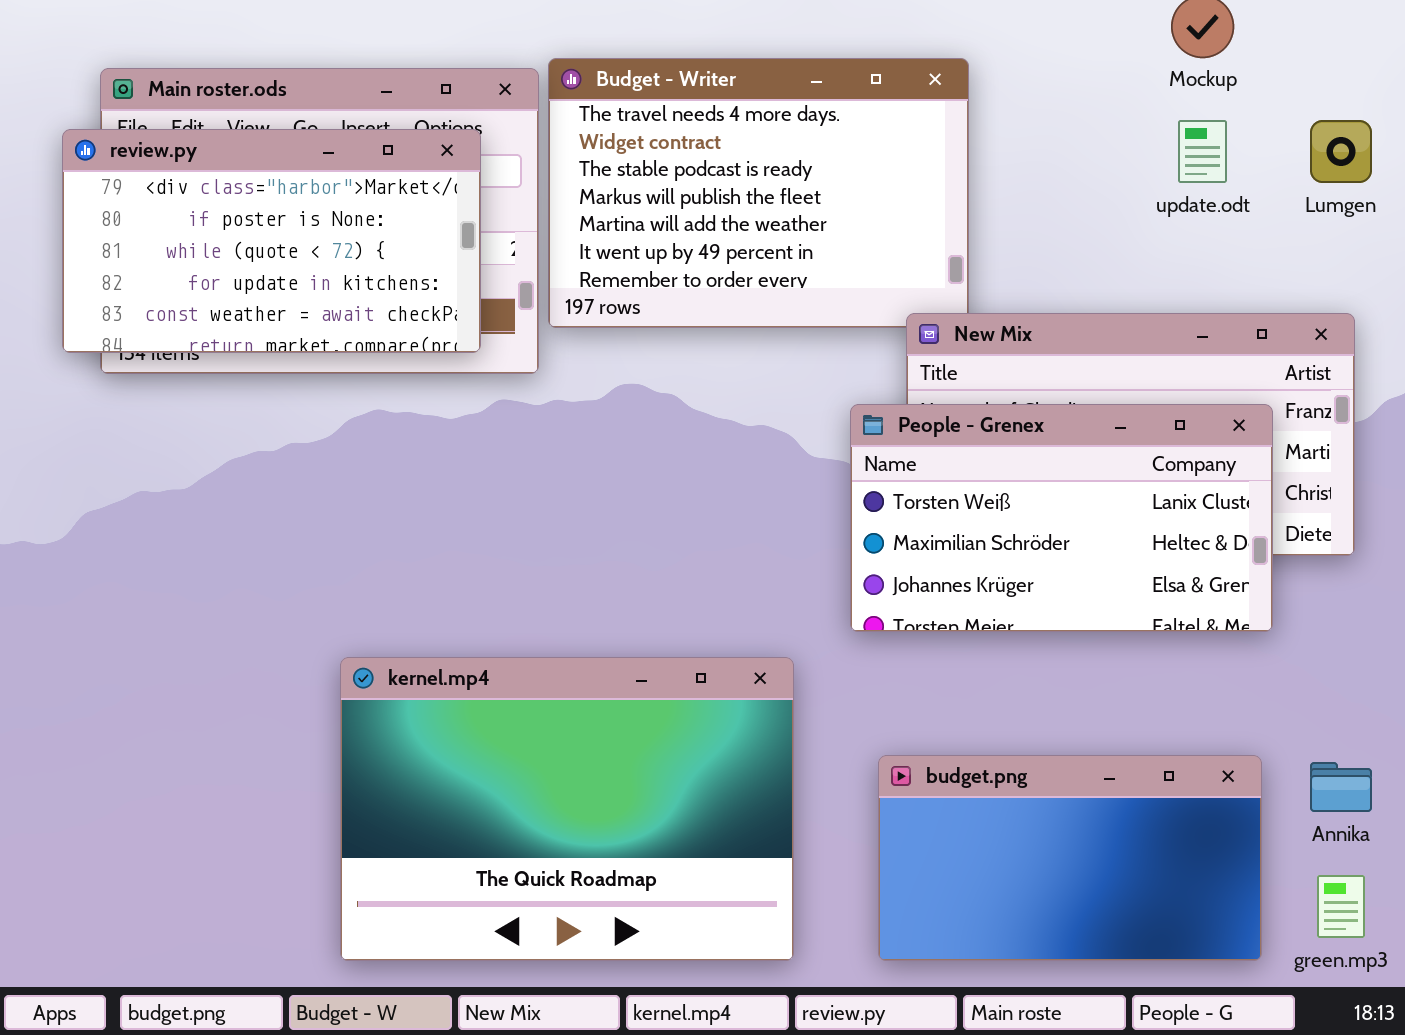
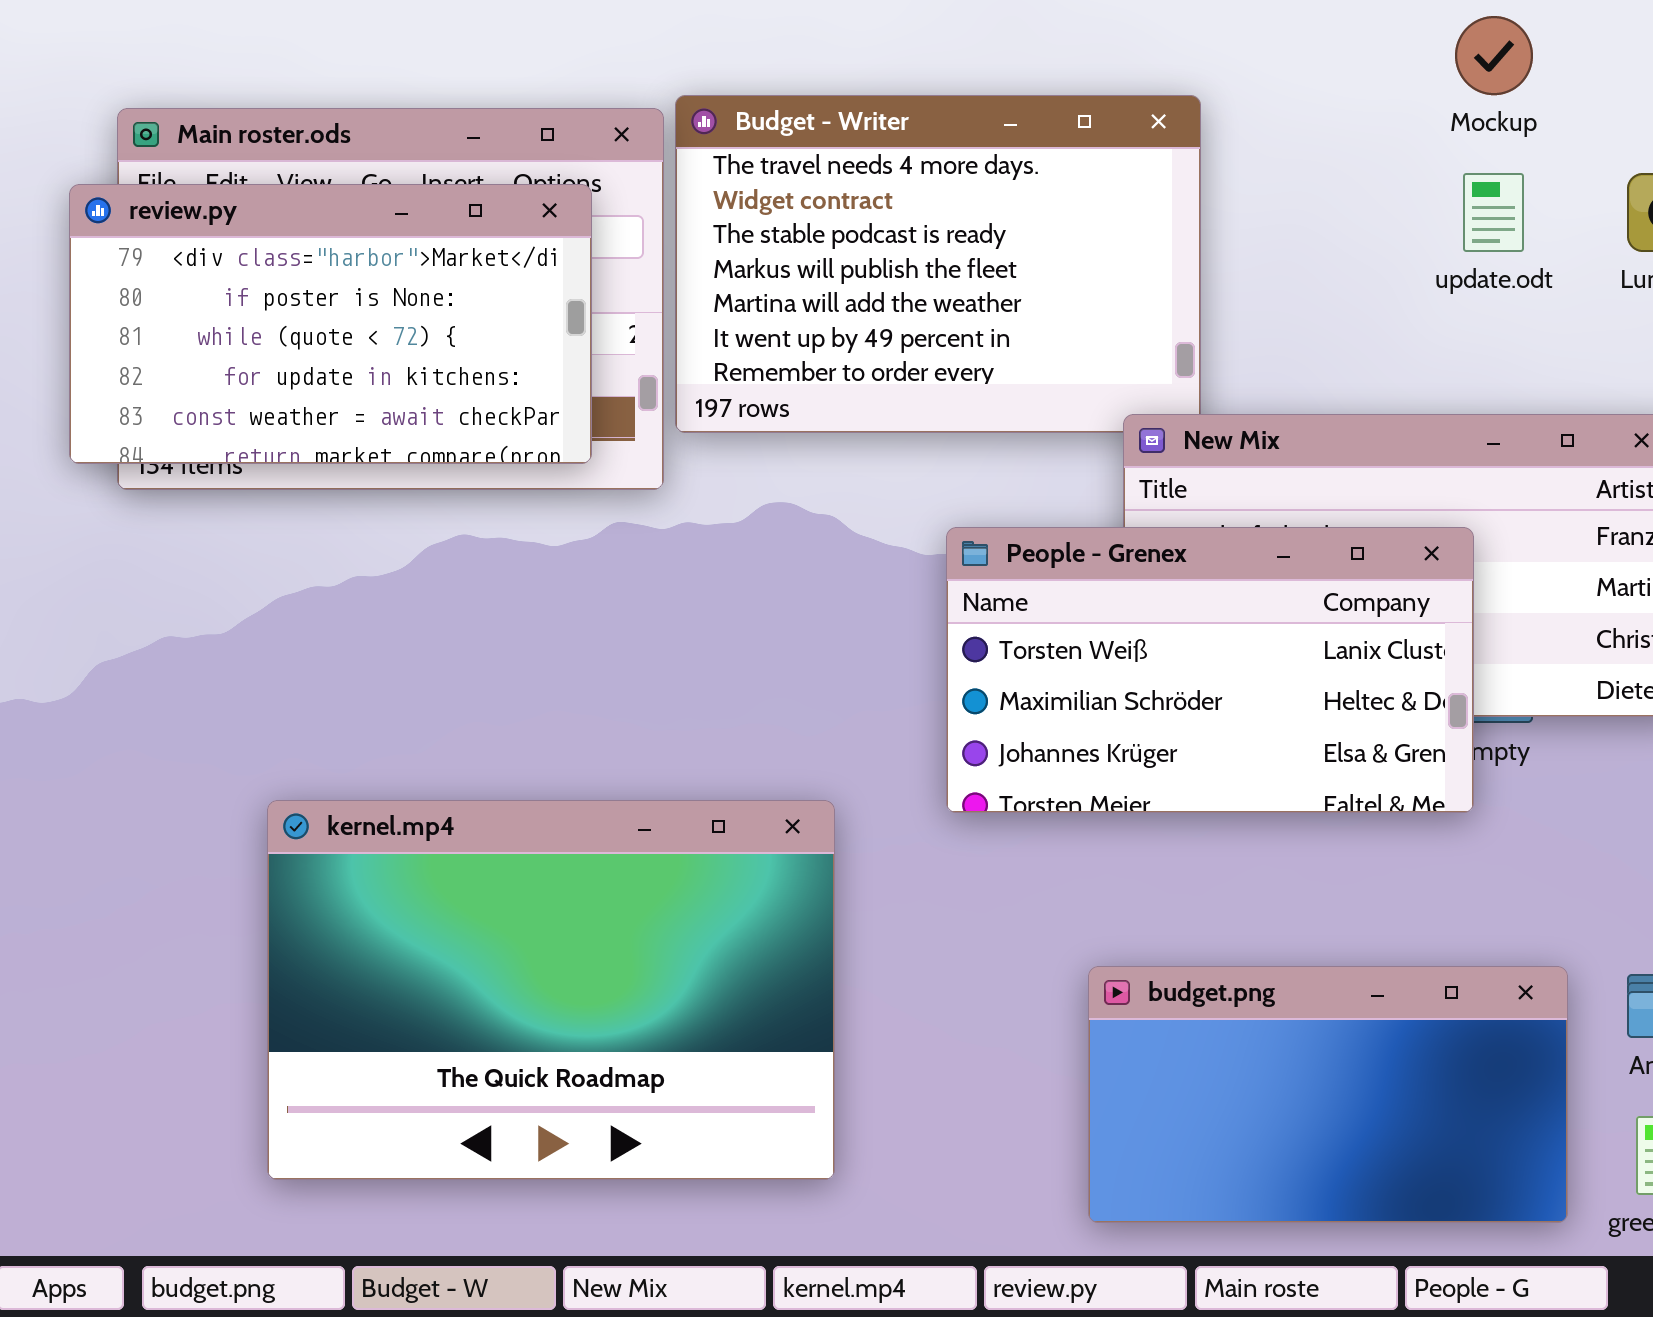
People - Grenex: [850,404,1273,632] -> [946,527,1474,813], moved
kernel.mp4: [340,657,794,961] -> [267,800,835,1180], moved

